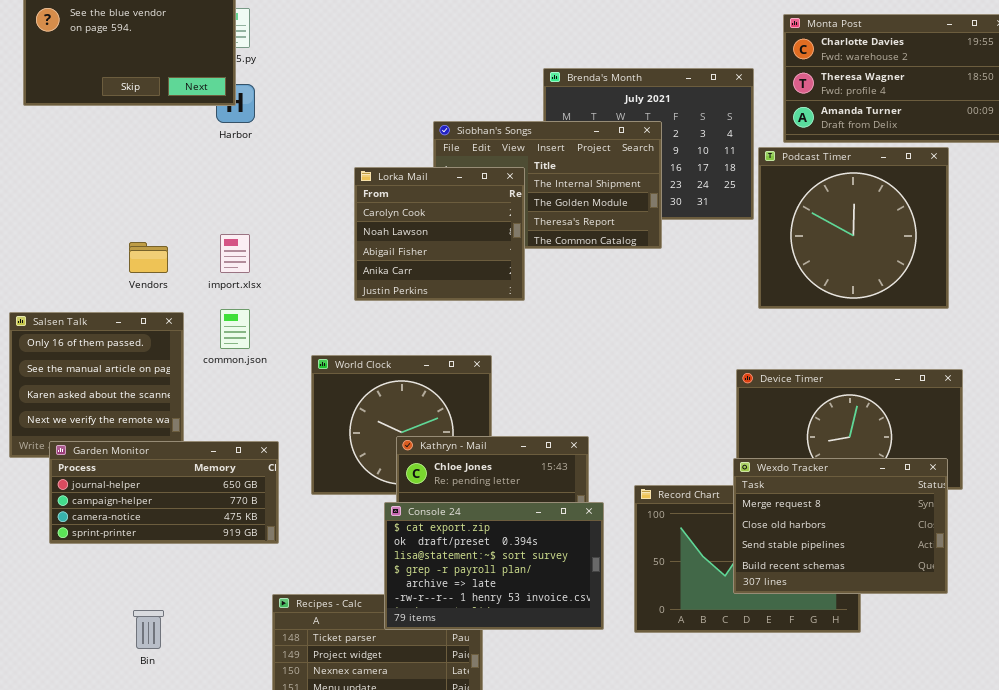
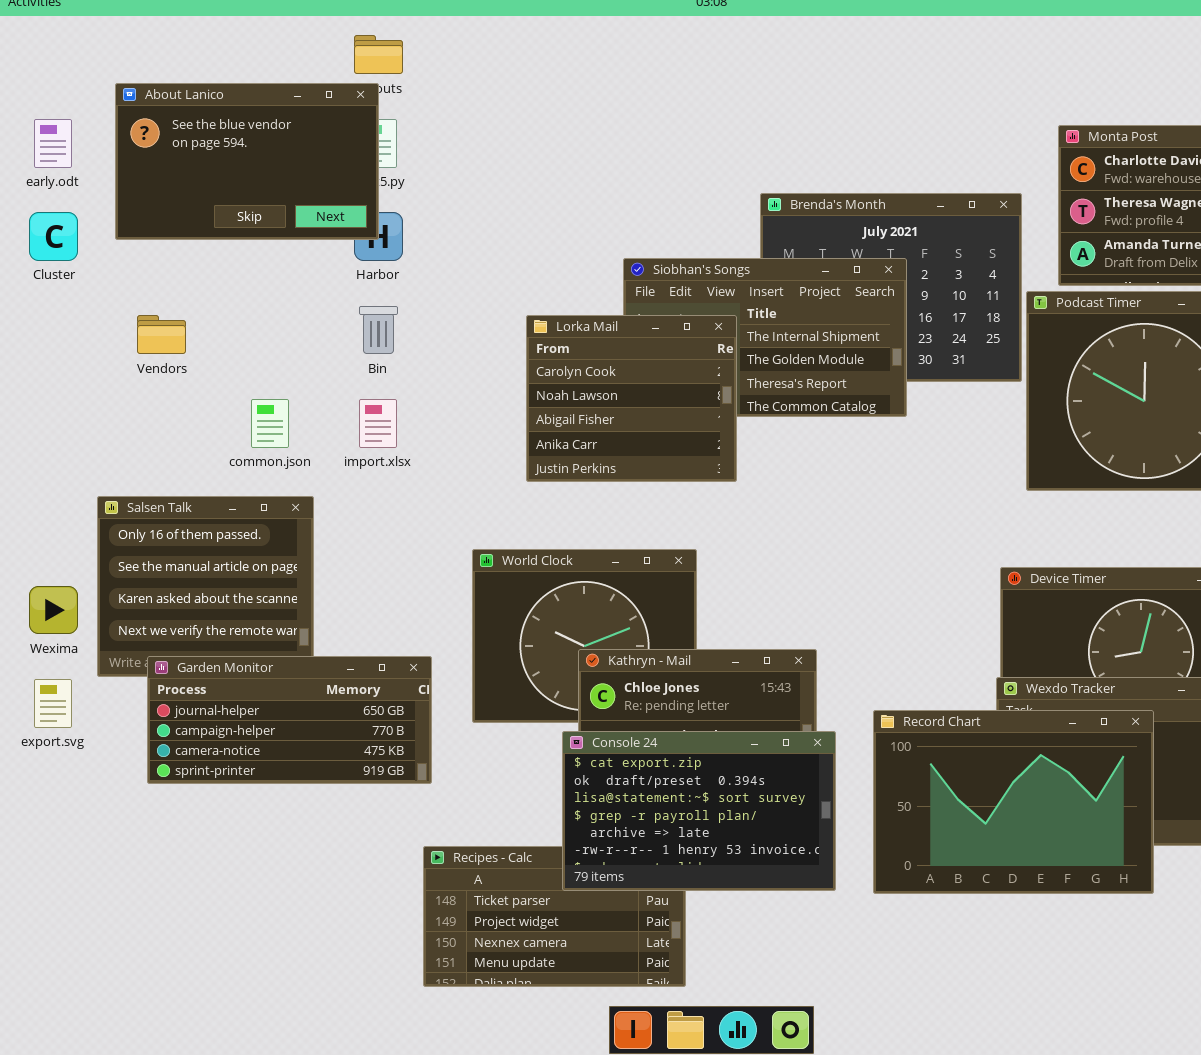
Vendors: [129,242,168,273] -> [137,315,186,354], moved
common.json: [220,309,250,349] -> [251,399,289,448], moved
Record Chart: [634,485,861,633] -> [873,710,1154,894], raised
Bin: [133,610,164,649] -> [359,306,398,354], moved

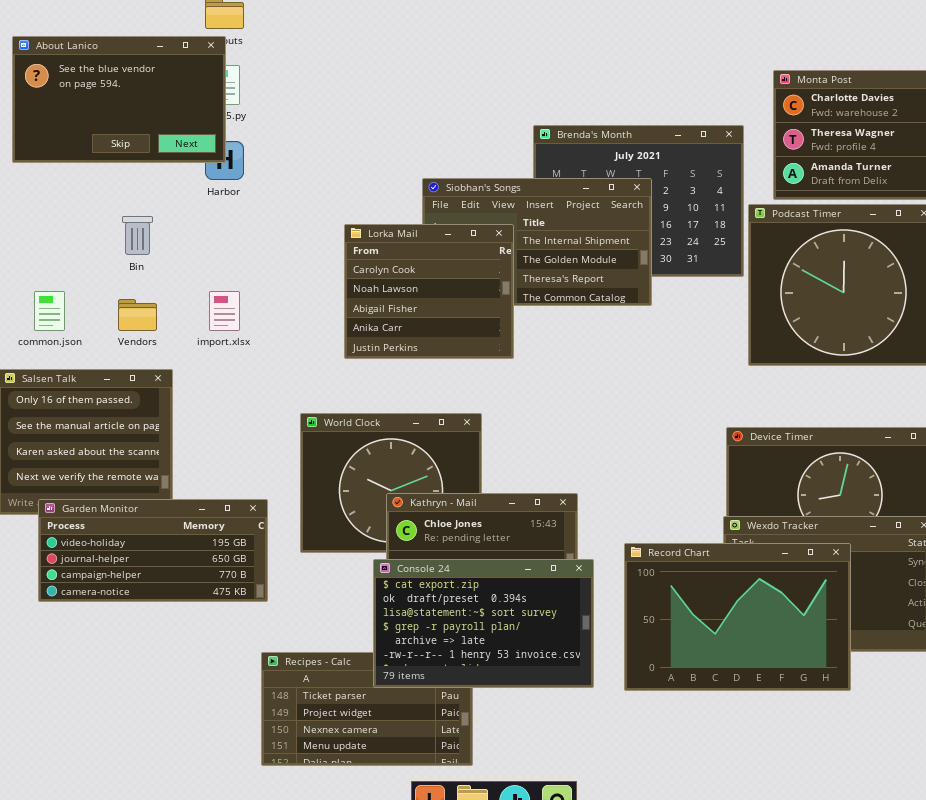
Bin: [359,306,398,354] -> [122,216,153,255], moved
Vendors: [137,315,186,354] -> [118,299,157,331], moved
common.json: [251,399,289,448] -> [34,291,65,331], moved
Garden Monitor: [147,656,432,784] -> [38,499,268,602], scrolled up 1 row

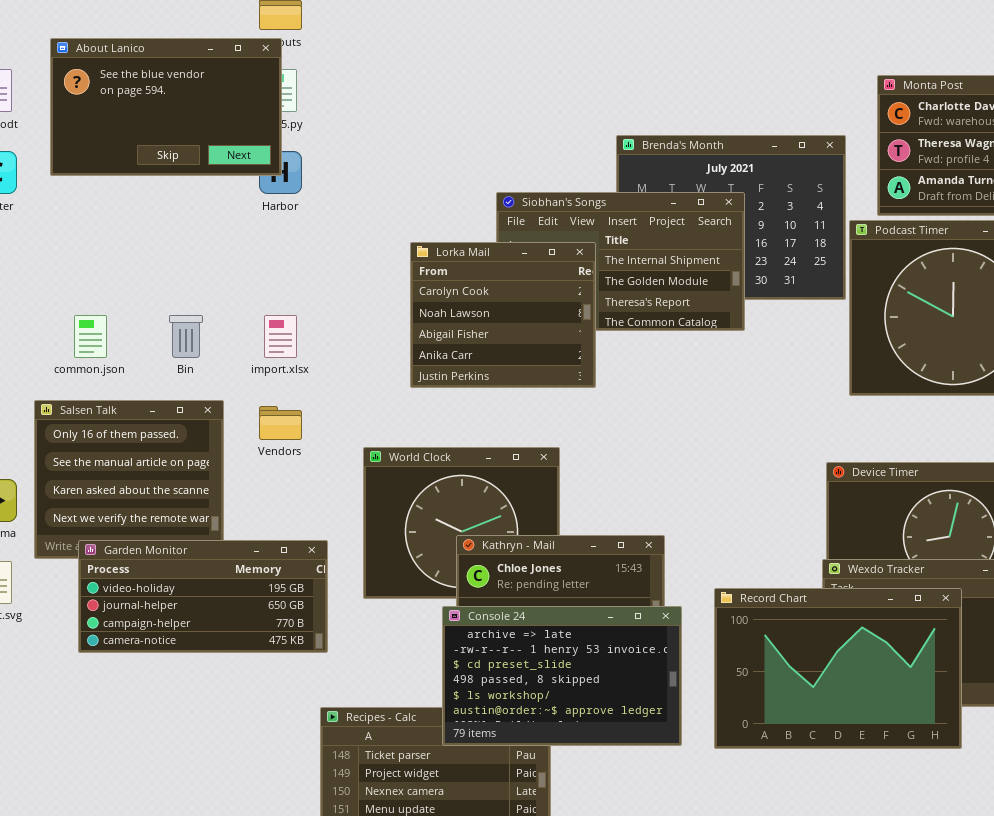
Bin: [122,216,153,255] -> [169,315,203,358], moved
Vendors: [118,299,157,331] -> [259,406,302,440], moved
Console 24: [373,559,594,688] -> [442,606,682,746], scrolled down 4 rows

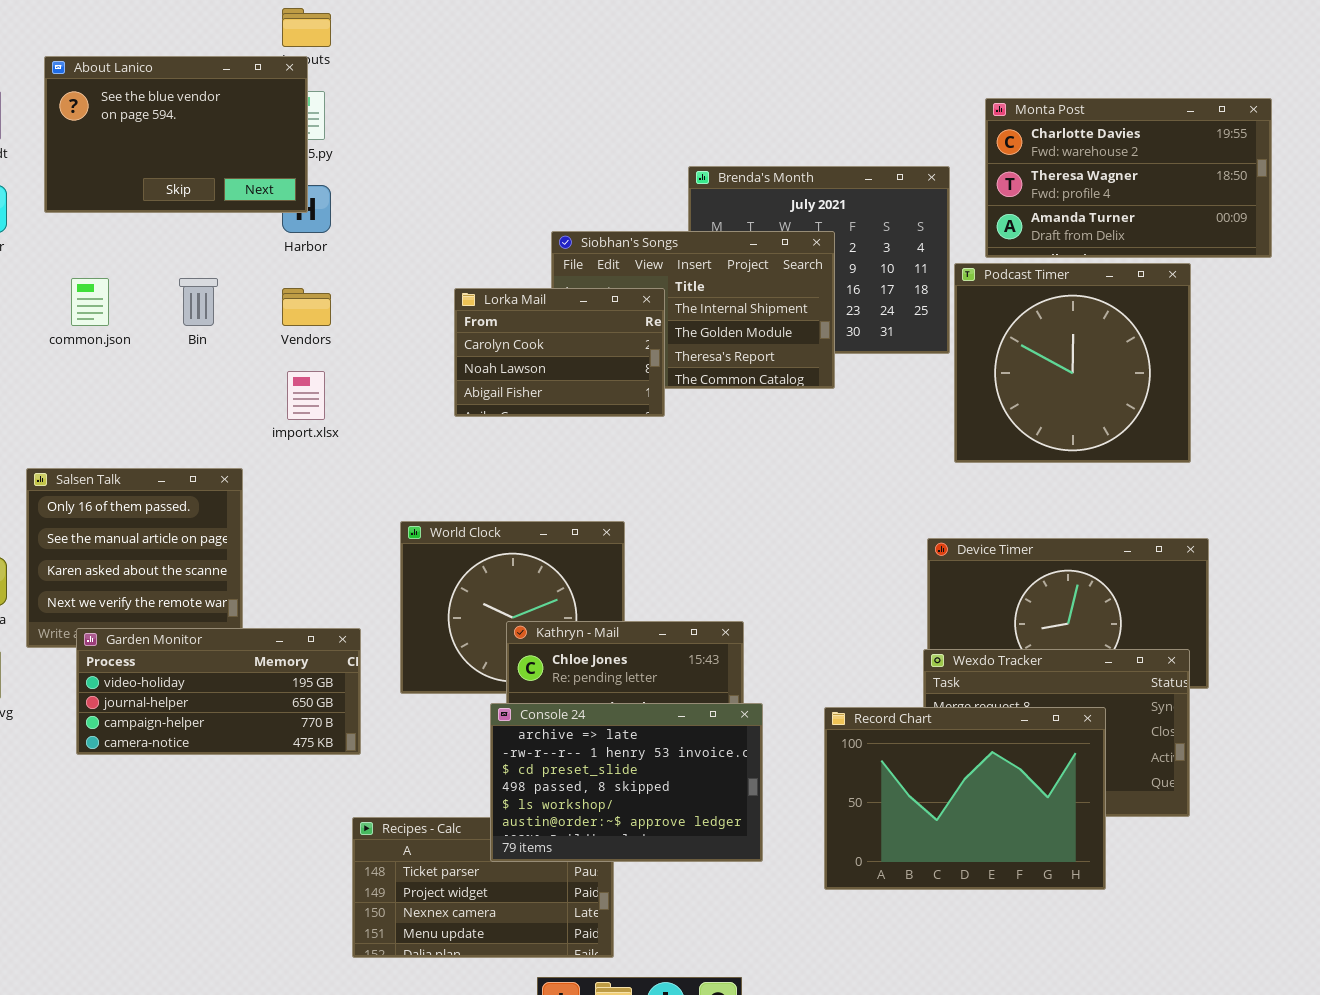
Lorka Mail: [410,242,596,388] -> [454,288,665,417], resized
common.json: [74,315,107,358] -> [71,278,109,326], moved
Bin: [169,315,203,358] -> [179,278,218,326], moved
Vendors: [259,406,302,440] -> [282,288,331,326], moved
Record Chart: [714,588,962,749] -> [824,707,1106,890], moved

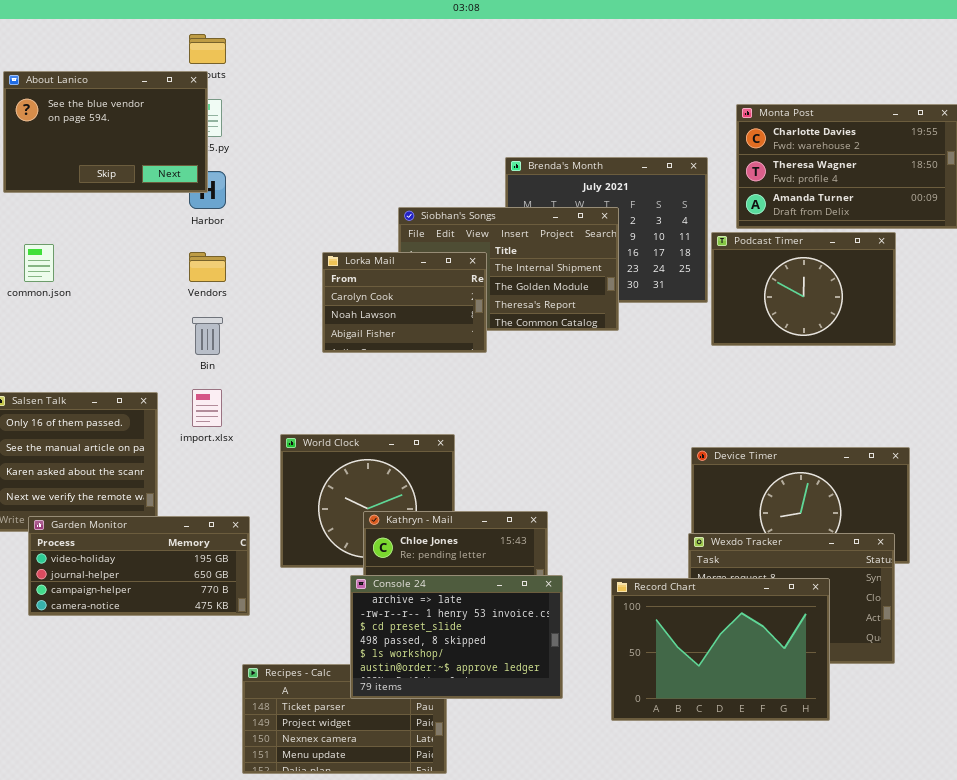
Podcast Timer: [954,263,1191,463] -> [711,232,896,346], resized
Bin: [179,278,218,326] -> [192,317,223,355], moved
import.xlsx: [287,371,325,420] -> [192,389,222,427], moved

